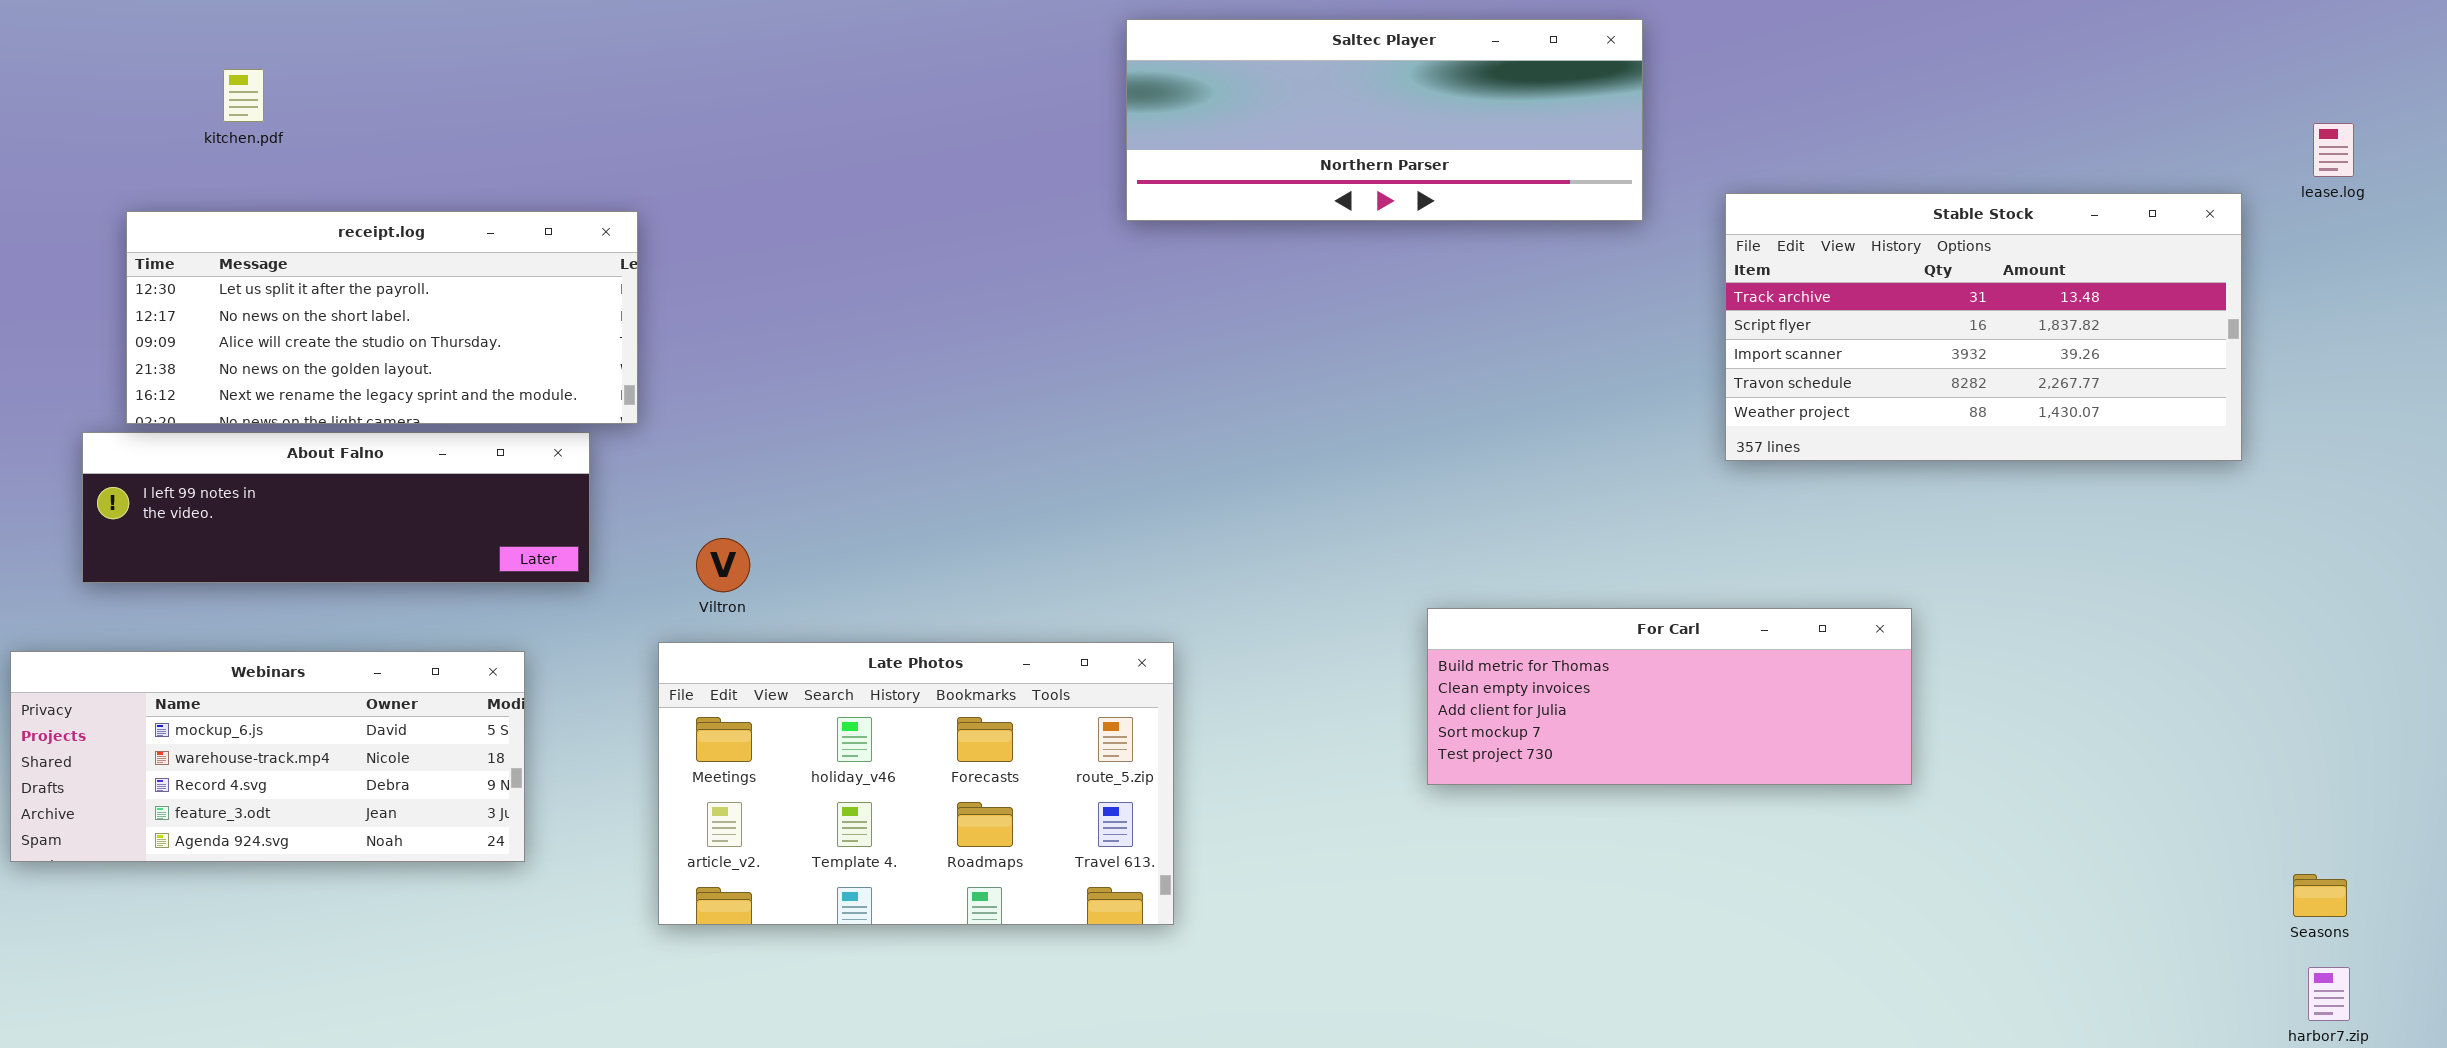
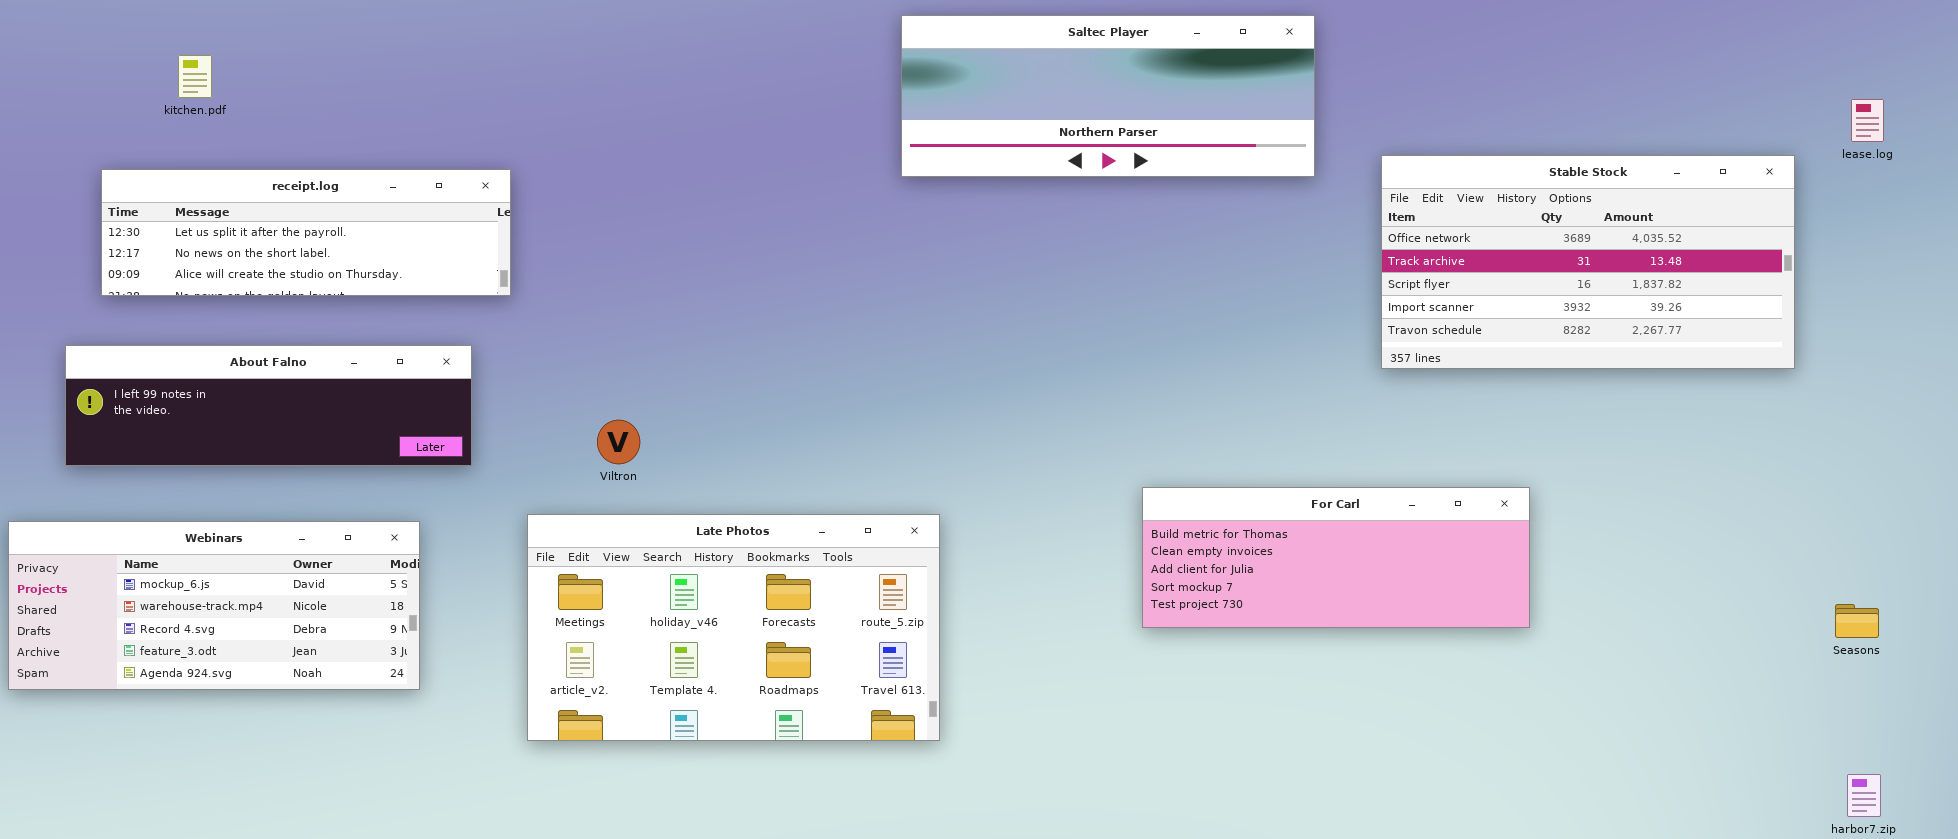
Stable Stock: [1725,193,2242,461] -> [1381,155,1795,369], scrolled up 1 row
receipt.log: [126,211,638,424] -> [101,169,511,296], resized
Viltron: [696,538,750,592] -> [597,420,640,464], moved
Seasons: [2293,874,2347,917] -> [1835,604,1879,638], moved

